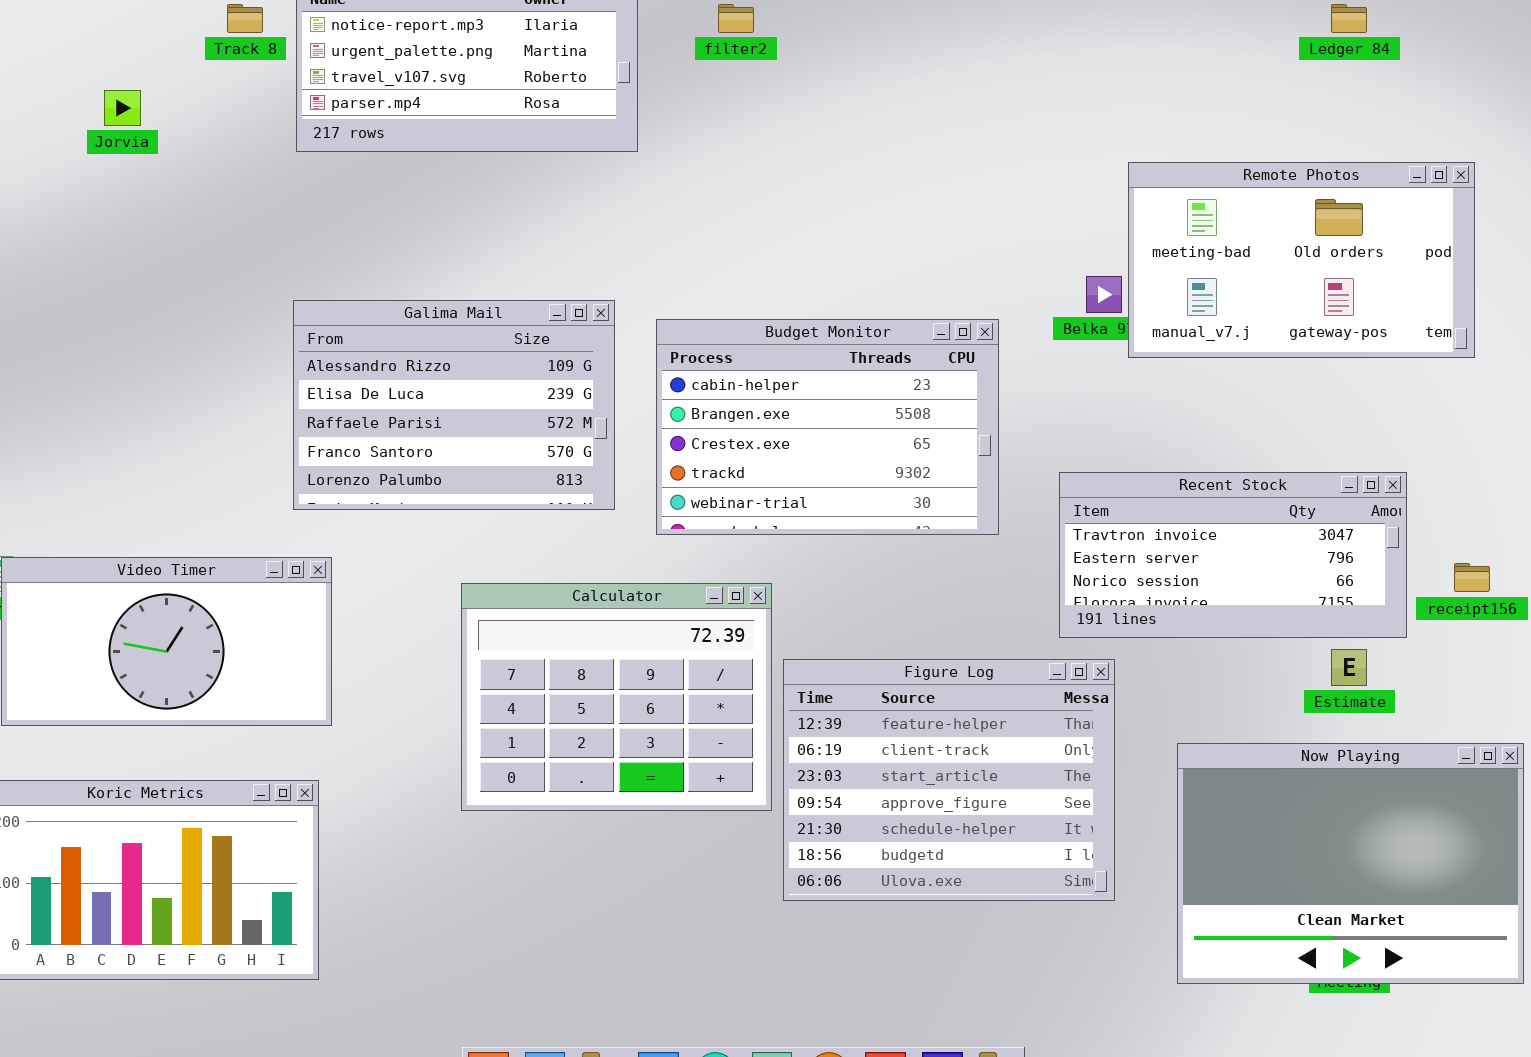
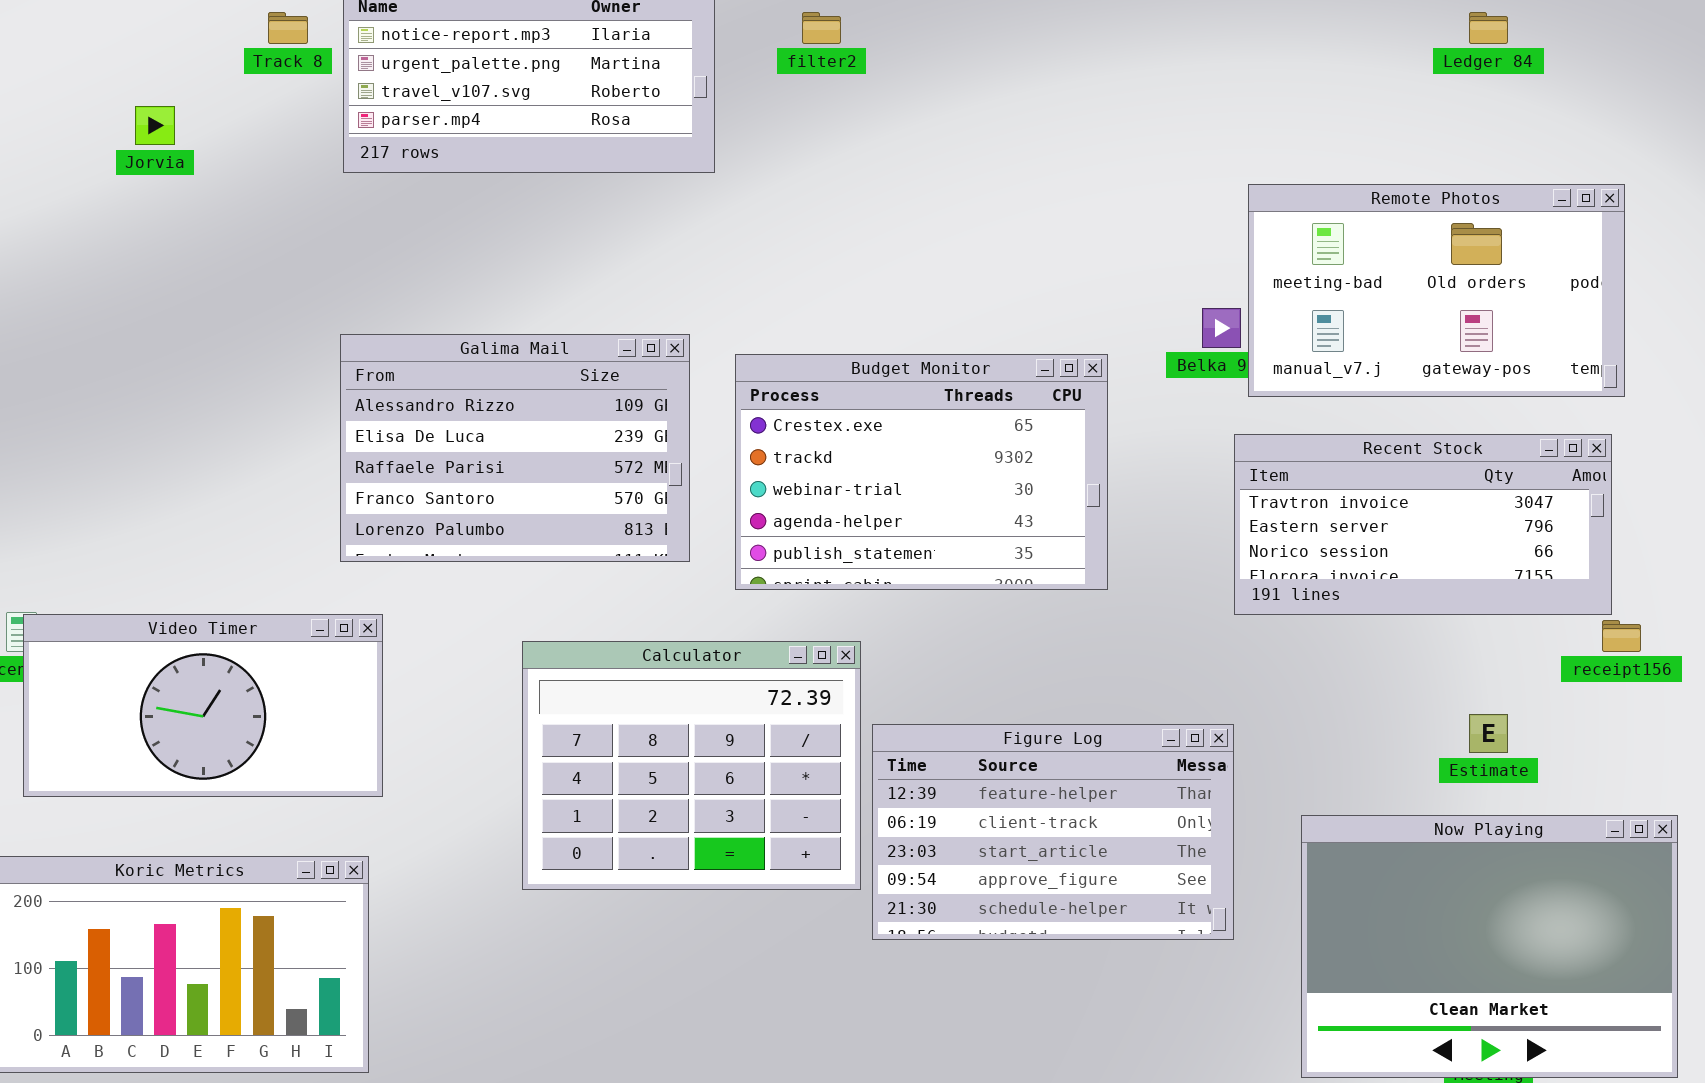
Budget Monitor: [656,319,999,535] -> [735,354,1108,590], scrolled down 2 rows
Recent Stock: [1059,472,1407,638] -> [1234,434,1612,615], moved
Figure Log: [783,659,1115,901] -> [872,724,1234,940], resized

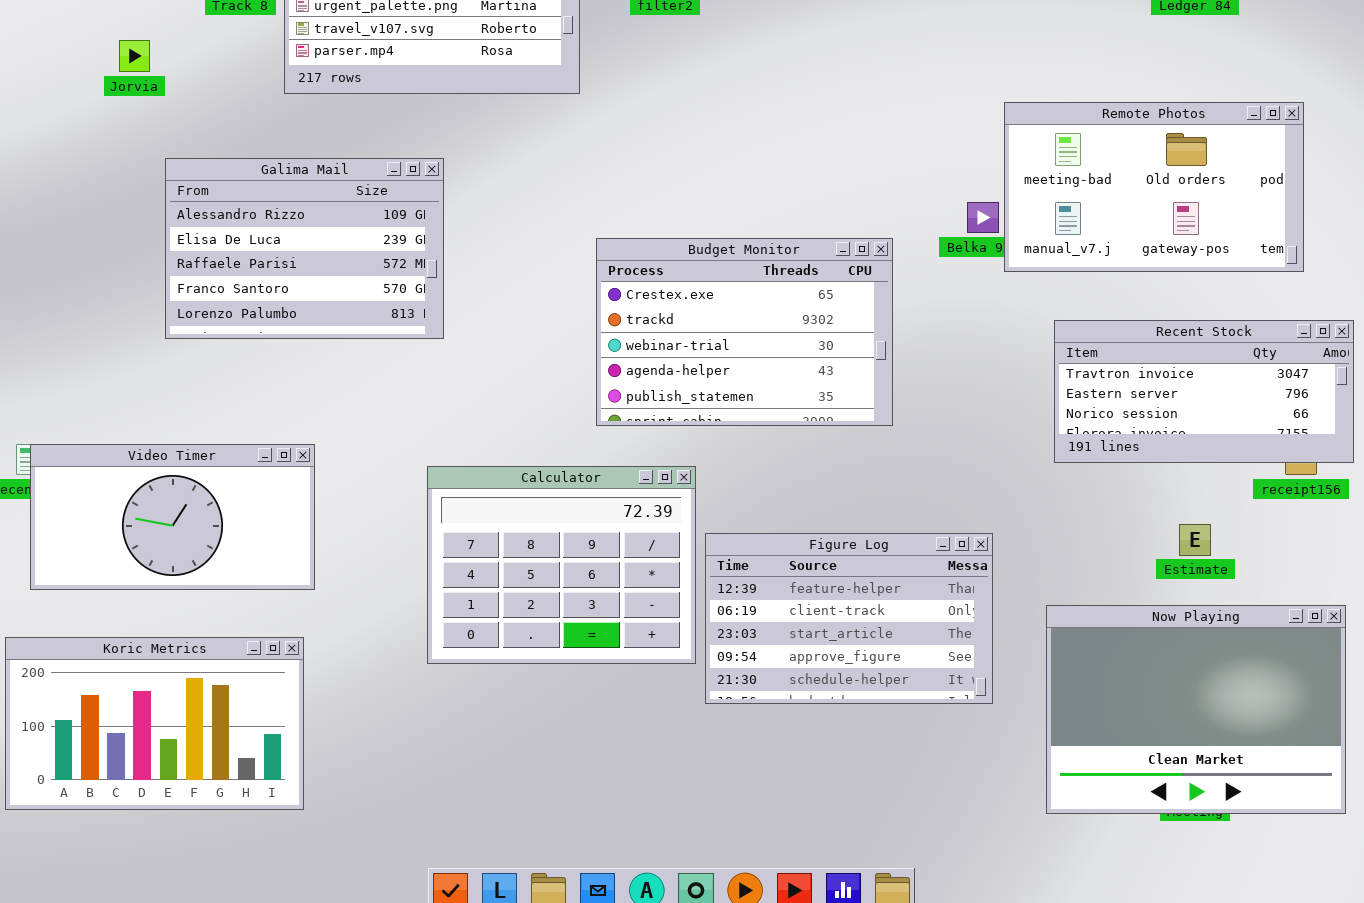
Galima Mail: [340,334,690,562] -> [165,158,444,339], moved
Recent Stock: [1234,434,1612,615] -> [1054,320,1354,463], moved

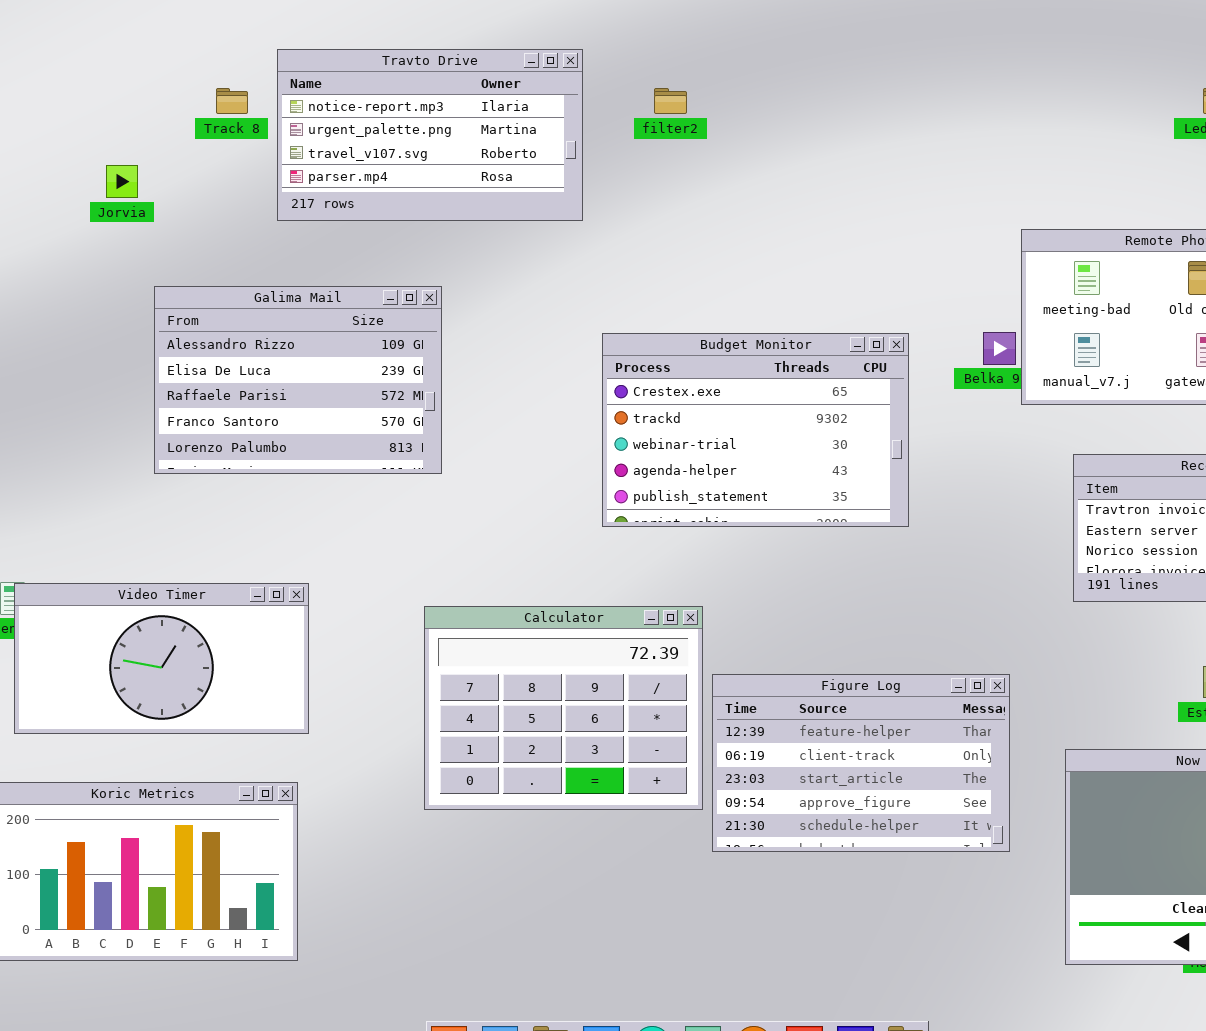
Budget Monitor: [596,238,893,426] -> [602,333,909,527], moved

